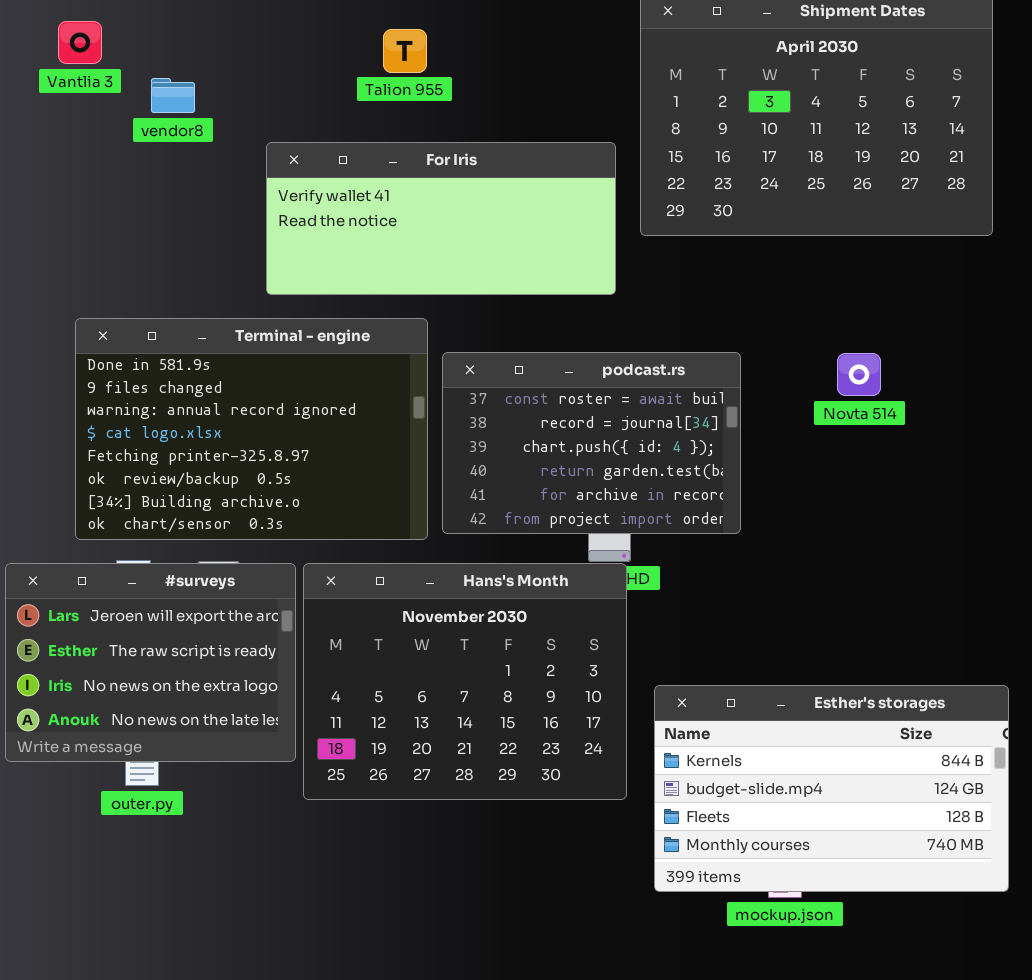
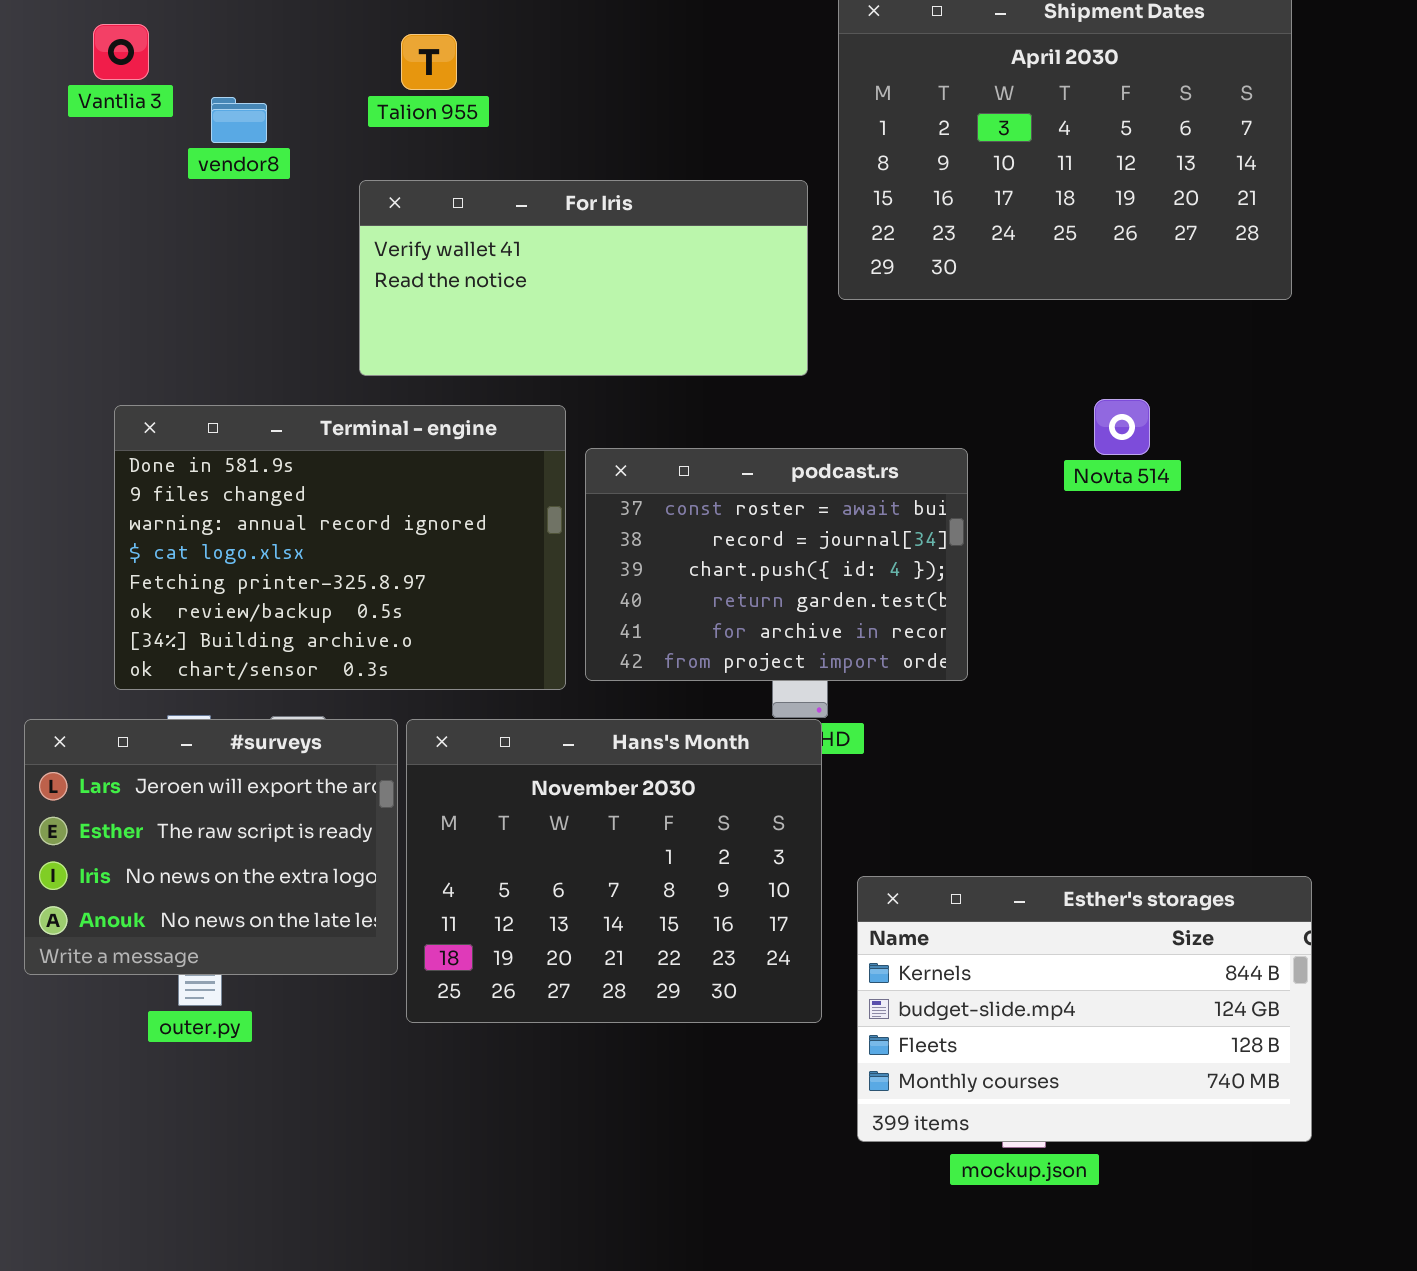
Talion 955: [383,29,427,73] -> [401,34,457,90], moved
Novta 514: [837,353,881,396] -> [1094,399,1150,455], moved

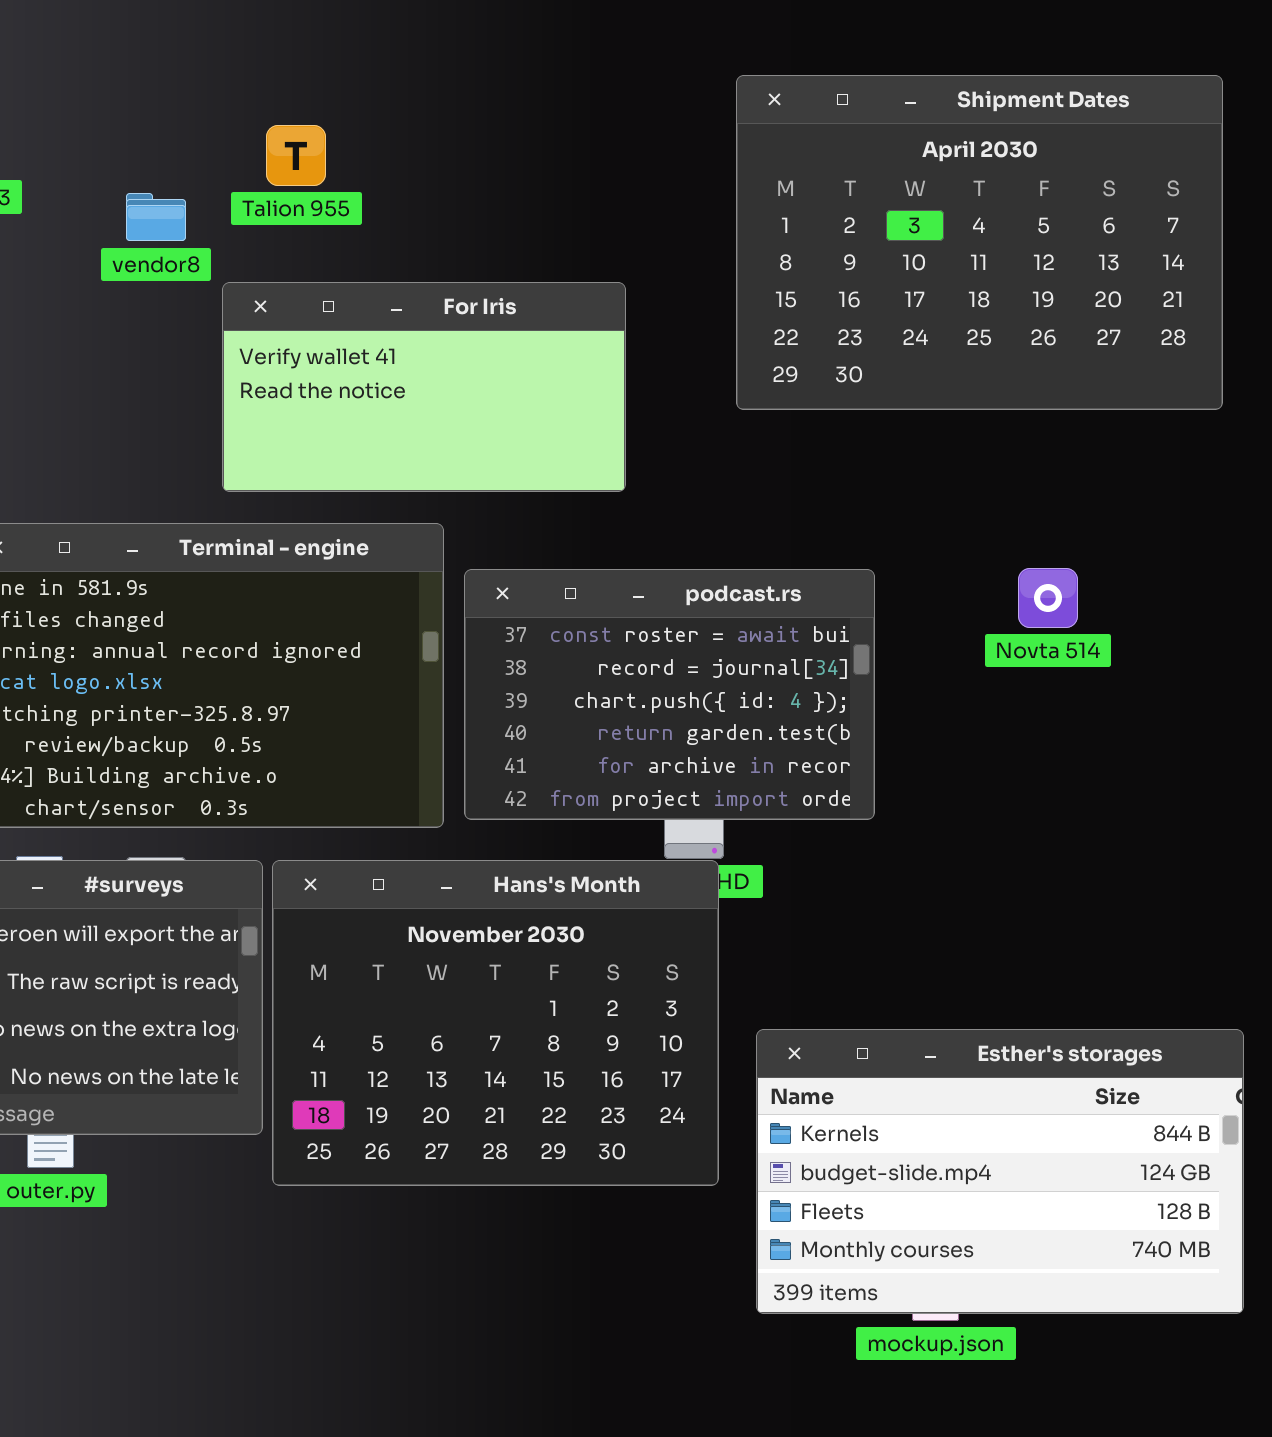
vendor8: [211,97,267,143] -> [126,193,186,241], moved
For Iris: [359,180,808,376] -> [222,282,626,492], resized
Novta 514: [1094,399,1150,455] -> [1018,568,1078,628], moved

